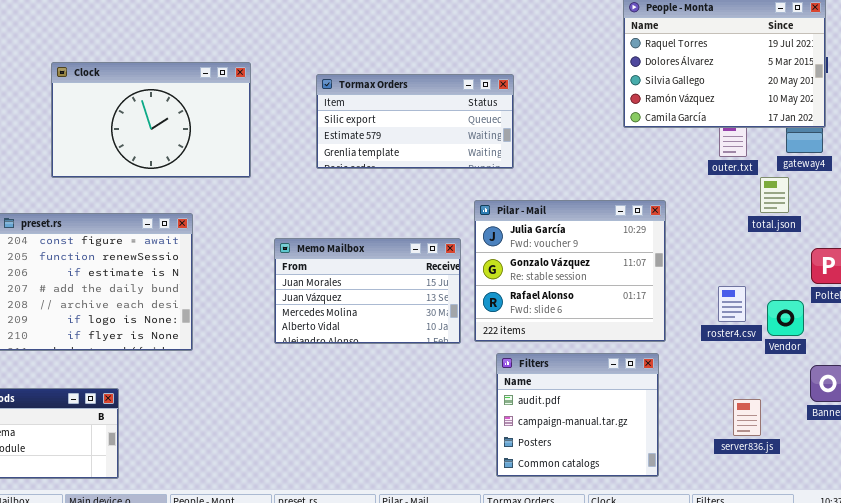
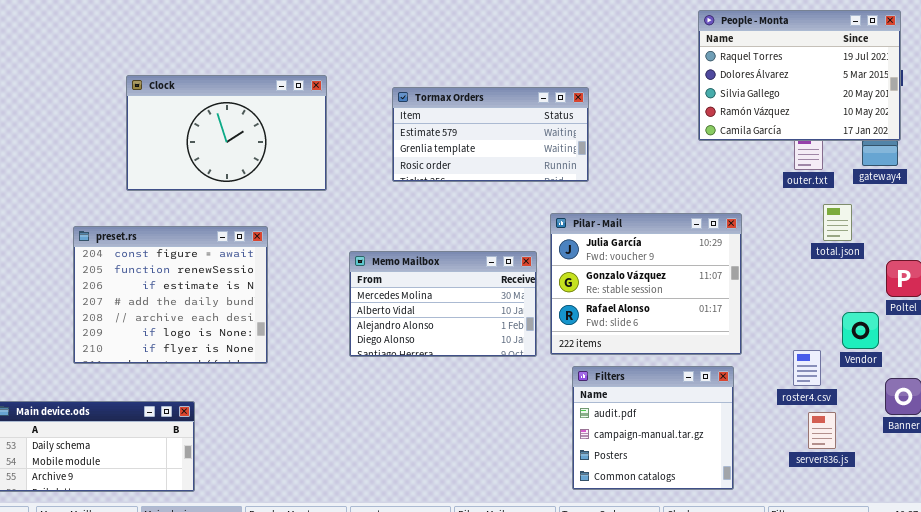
Tormax Orders: [316,74,514,169] -> [392,87,589,182], scrolled down 1 row
total.json: [760,177,789,213] -> [823,204,852,241], moved
Memo Mailbox: [274,238,461,344] -> [349,251,537,357], scrolled down 2 rows
roster4.csv: [718,286,746,322] -> [793,350,821,386], moved

